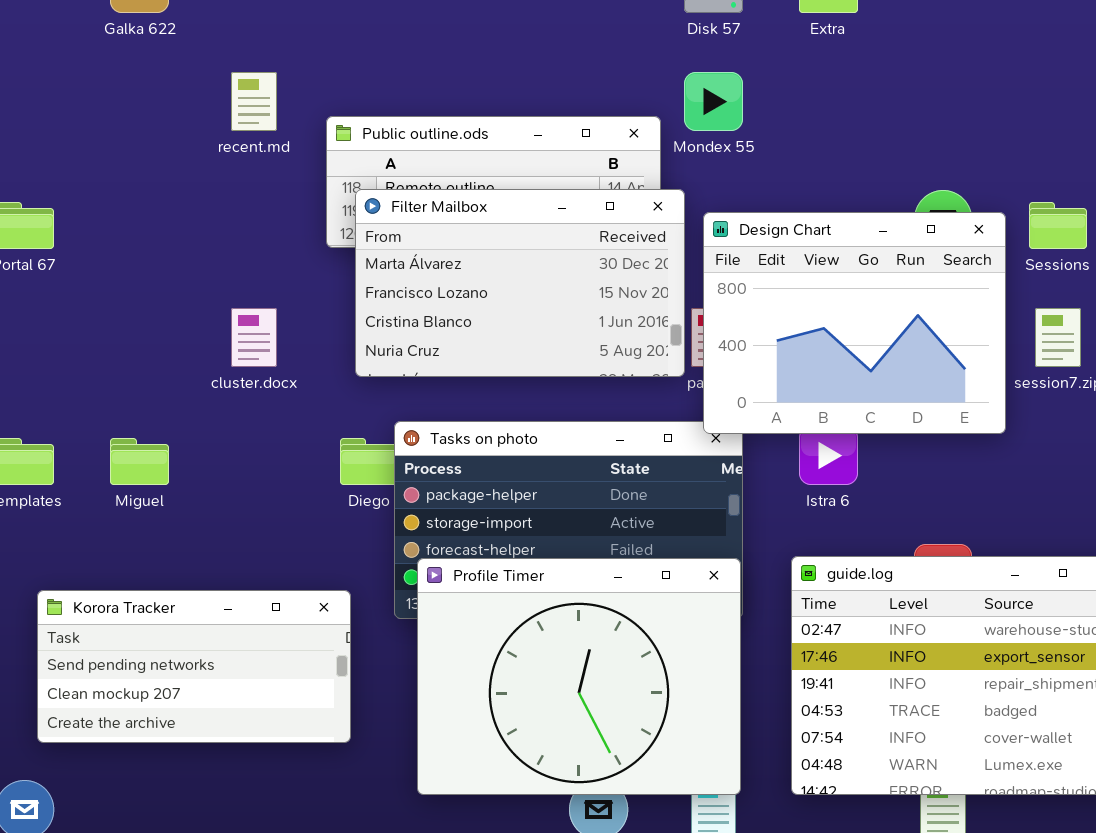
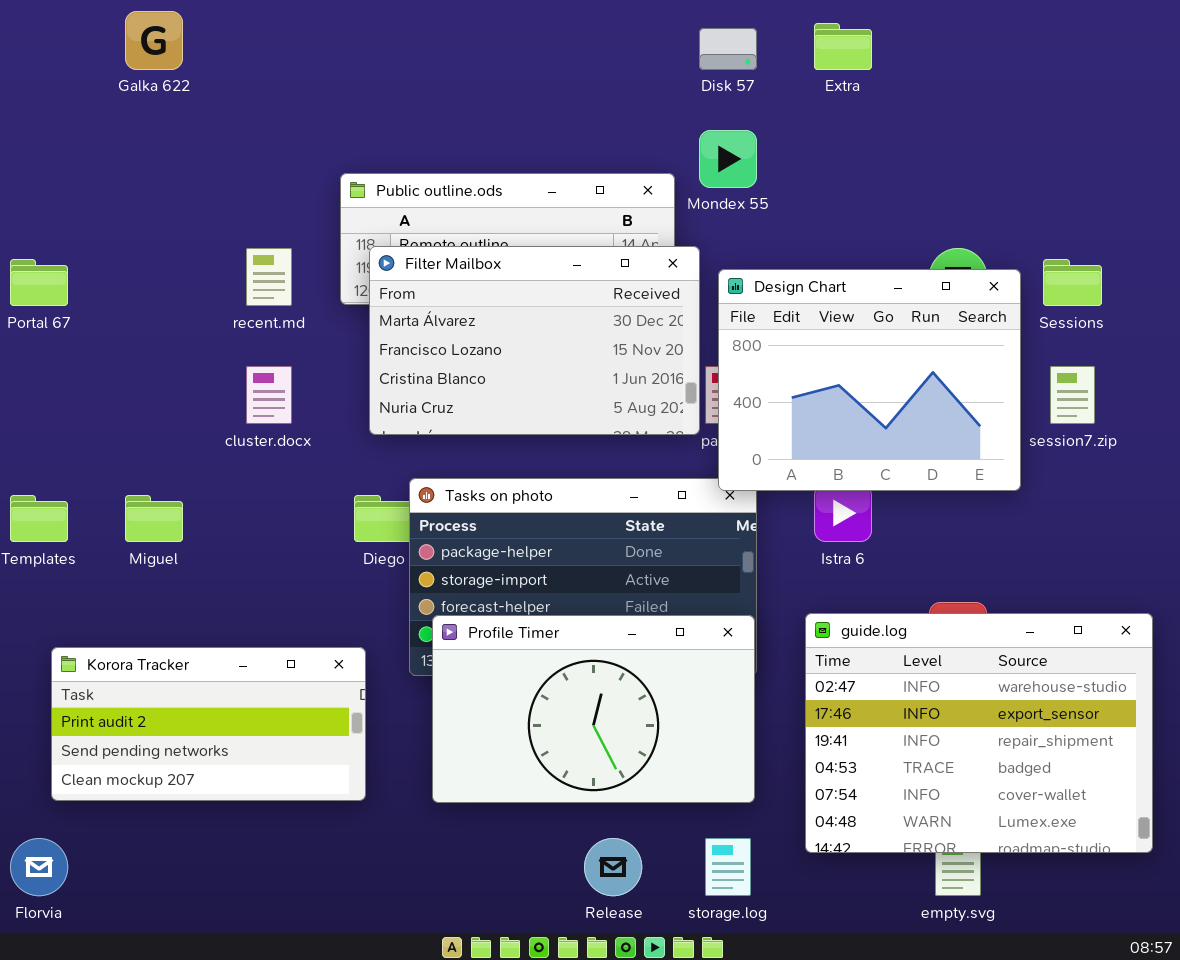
recent.md: [231,72,277,131] -> [246,248,292,306], moved
Profile Timer: [417,558,741,795] -> [432,615,755,803], resized
Korora Tracker: [37,590,351,743] -> [51,647,366,801], scrolled up 1 row

